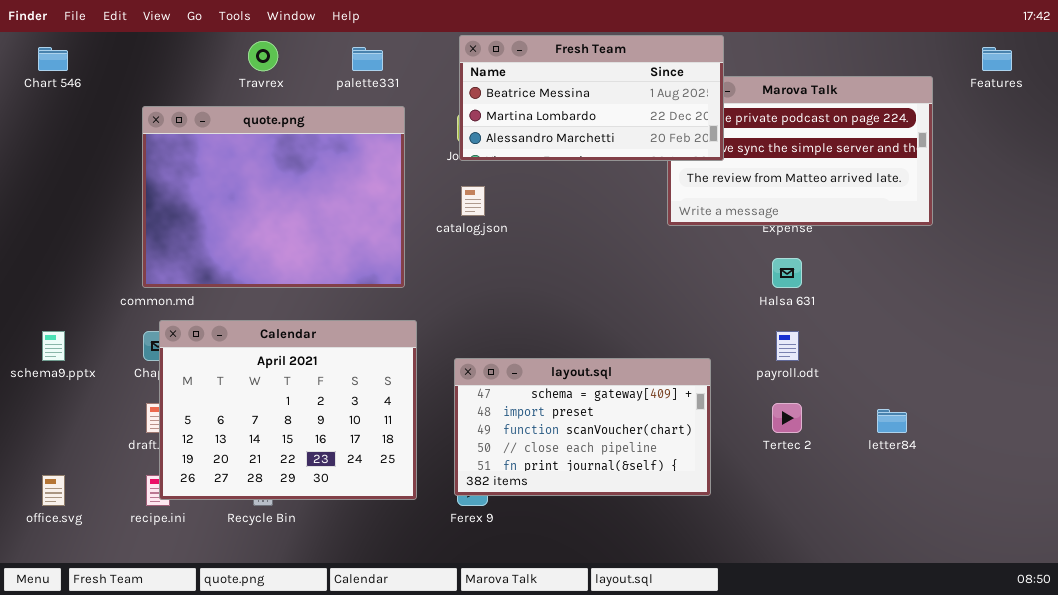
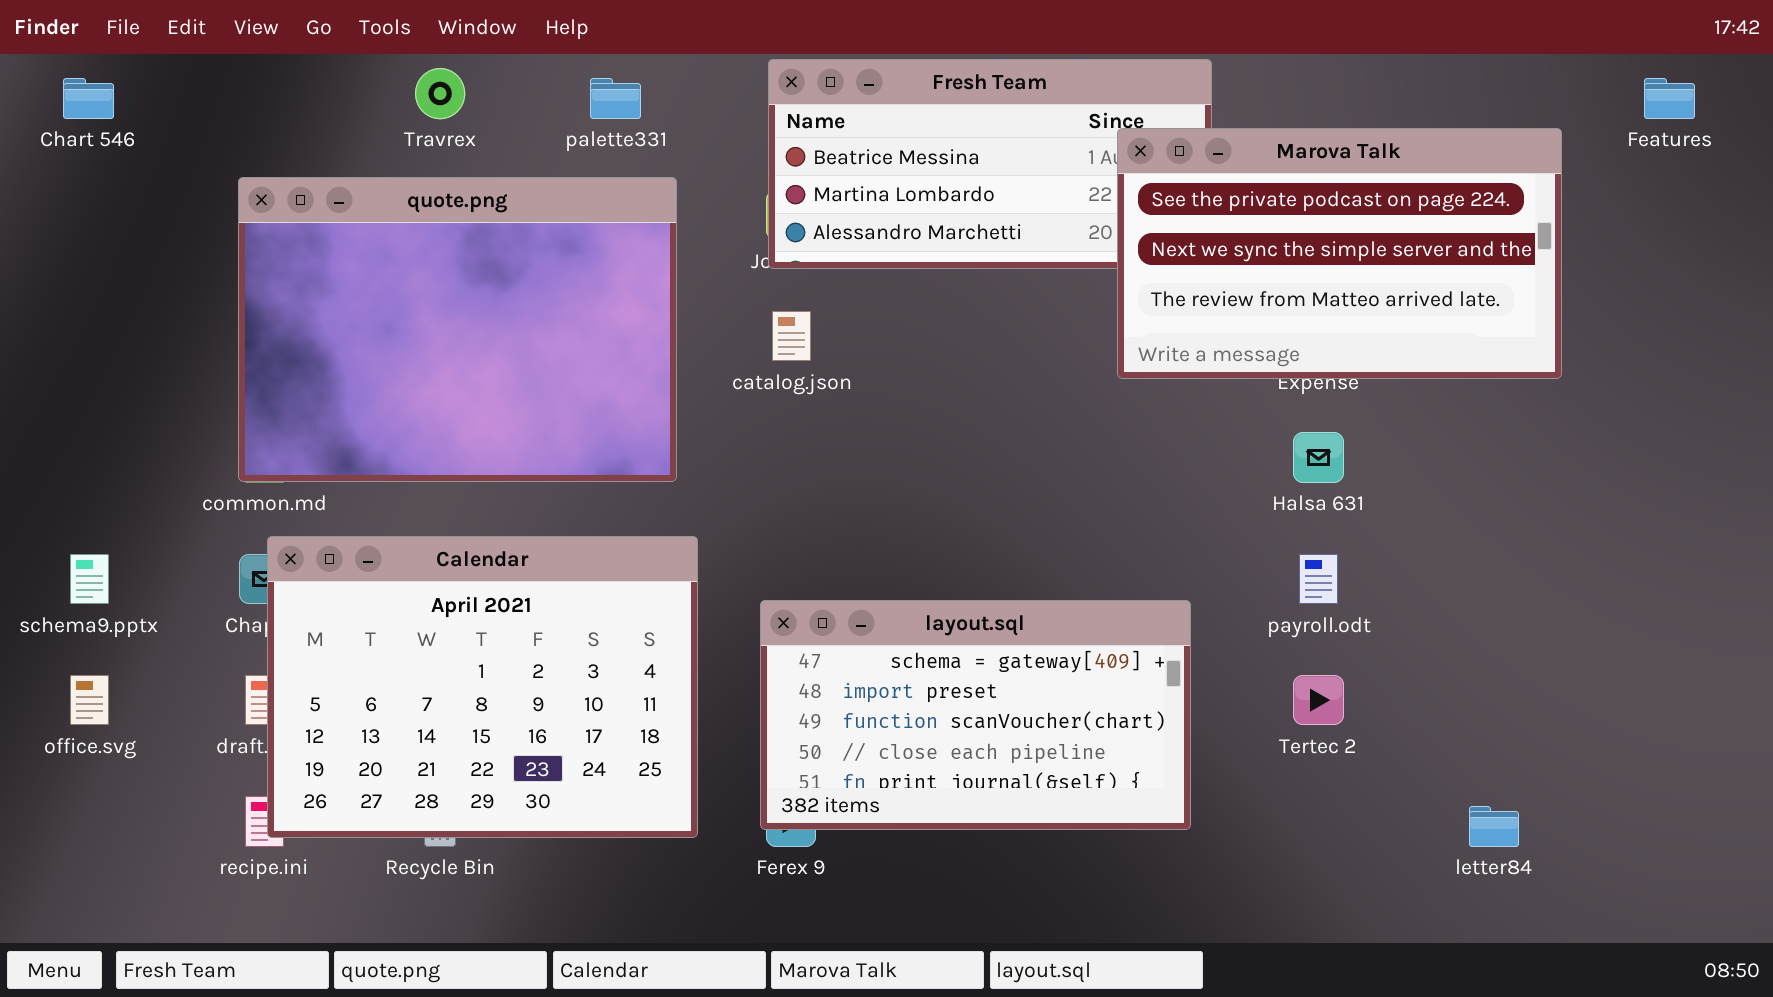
Marova Talk: [667,76,933,226] -> [1117,128,1562,379], raised
letter84: [877,409,907,433] -> [1469,806,1519,847], moved
office.svg: [42,475,65,506] -> [70,675,109,725], moved

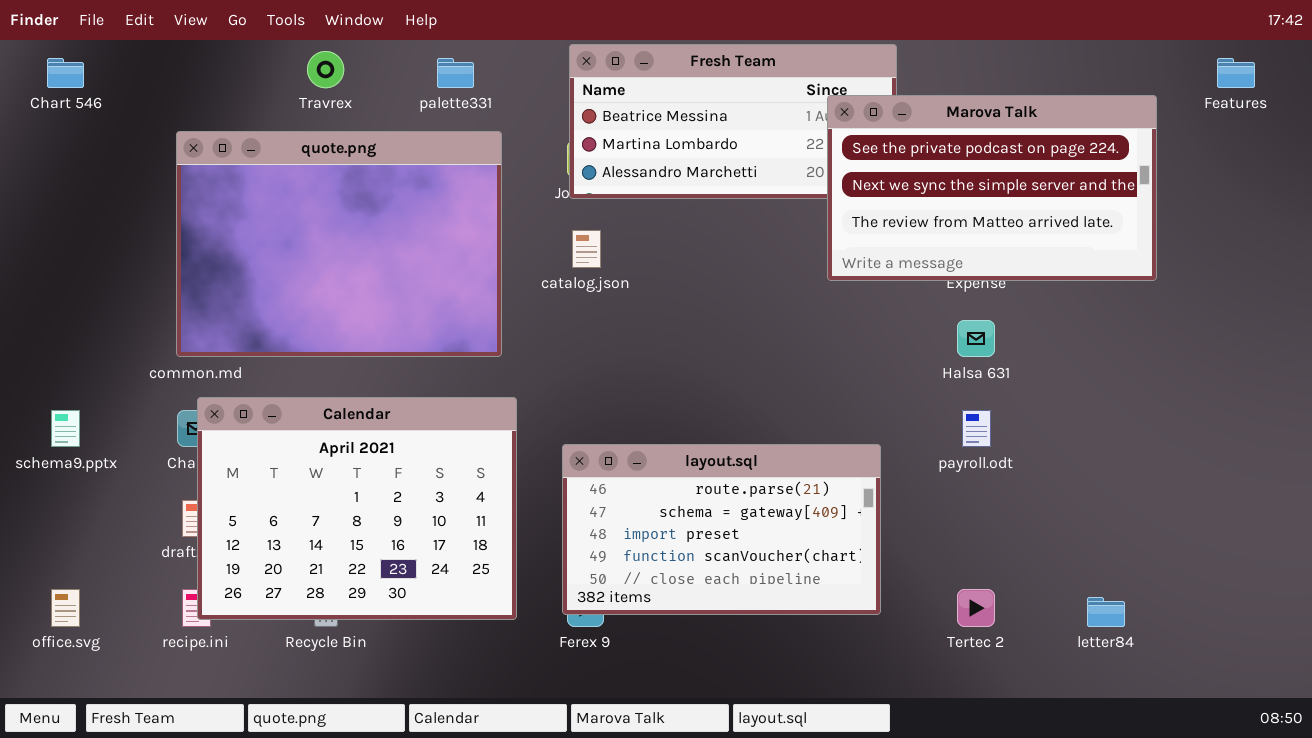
layout.sql: [760,600,1191,830] -> [562,444,881,615], scrolled up 1 row
office.svg: [70,675,109,725] -> [51,589,80,627], moved
Tertec 2: [1293,675,1344,725] -> [957,589,995,627], moved

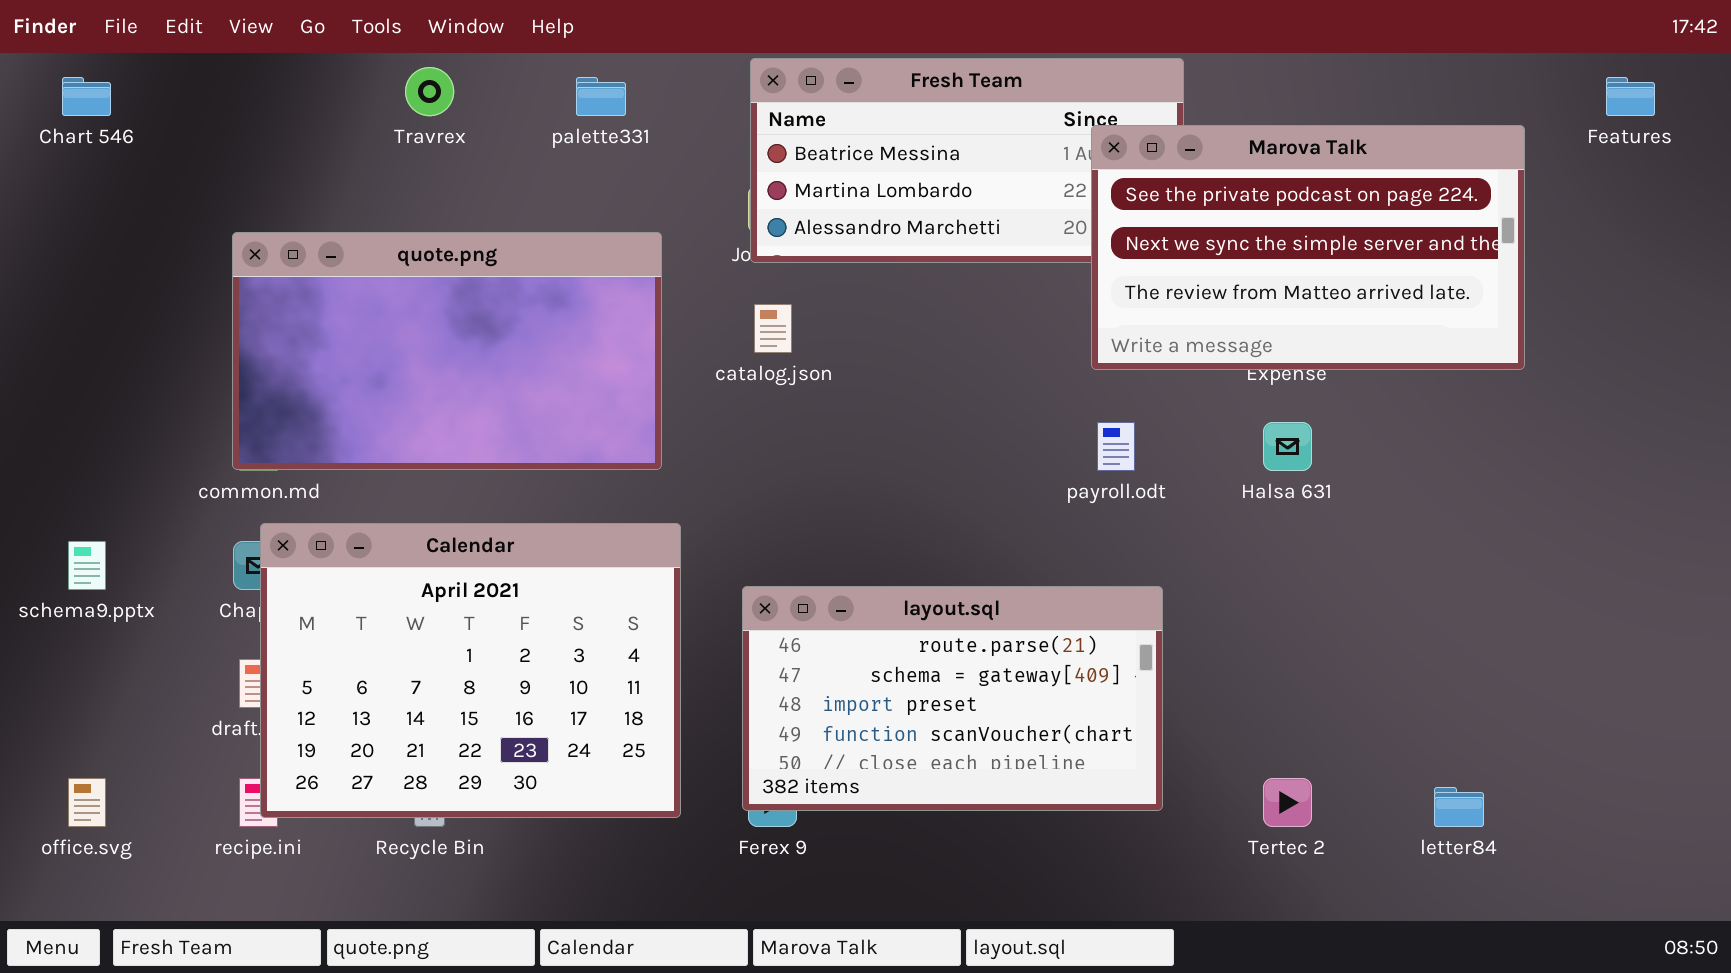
quote.png: [176,131,502,357] -> [232,232,662,470], resized
payroll.odt: [962,410,991,447] -> [1097,422,1135,471], moved

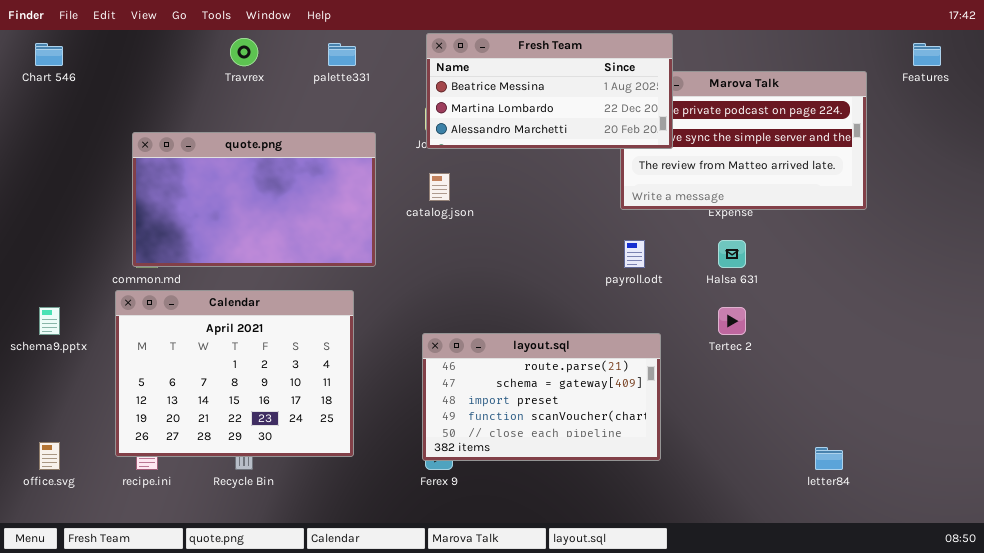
Fresh Team: [750,58,1184,263] -> [426,33,673,149], raised
Calendar: [260,523,681,818] -> [115,290,354,457], moved
Tertec 2: [1263,778,1312,827] -> [718,307,746,335], moved

